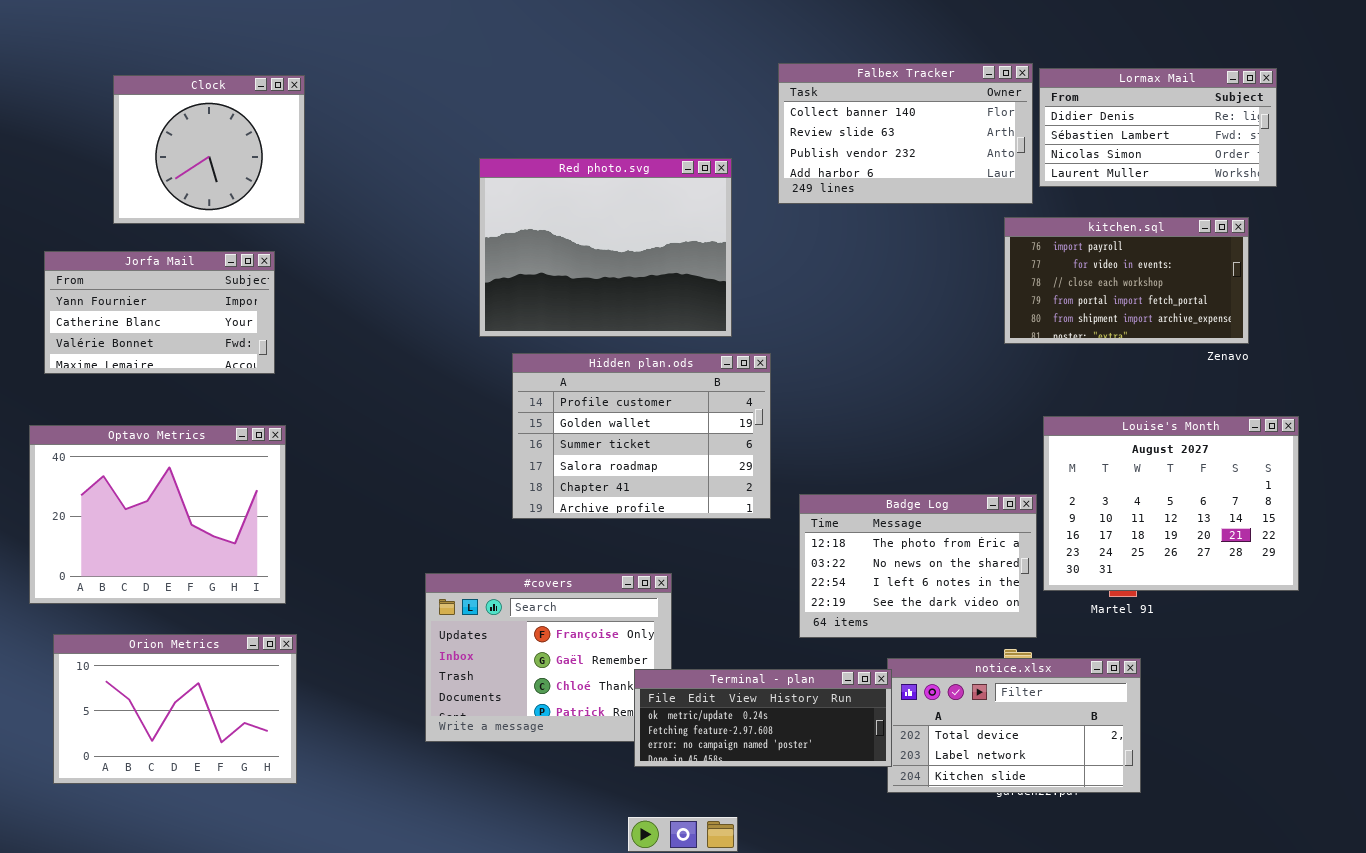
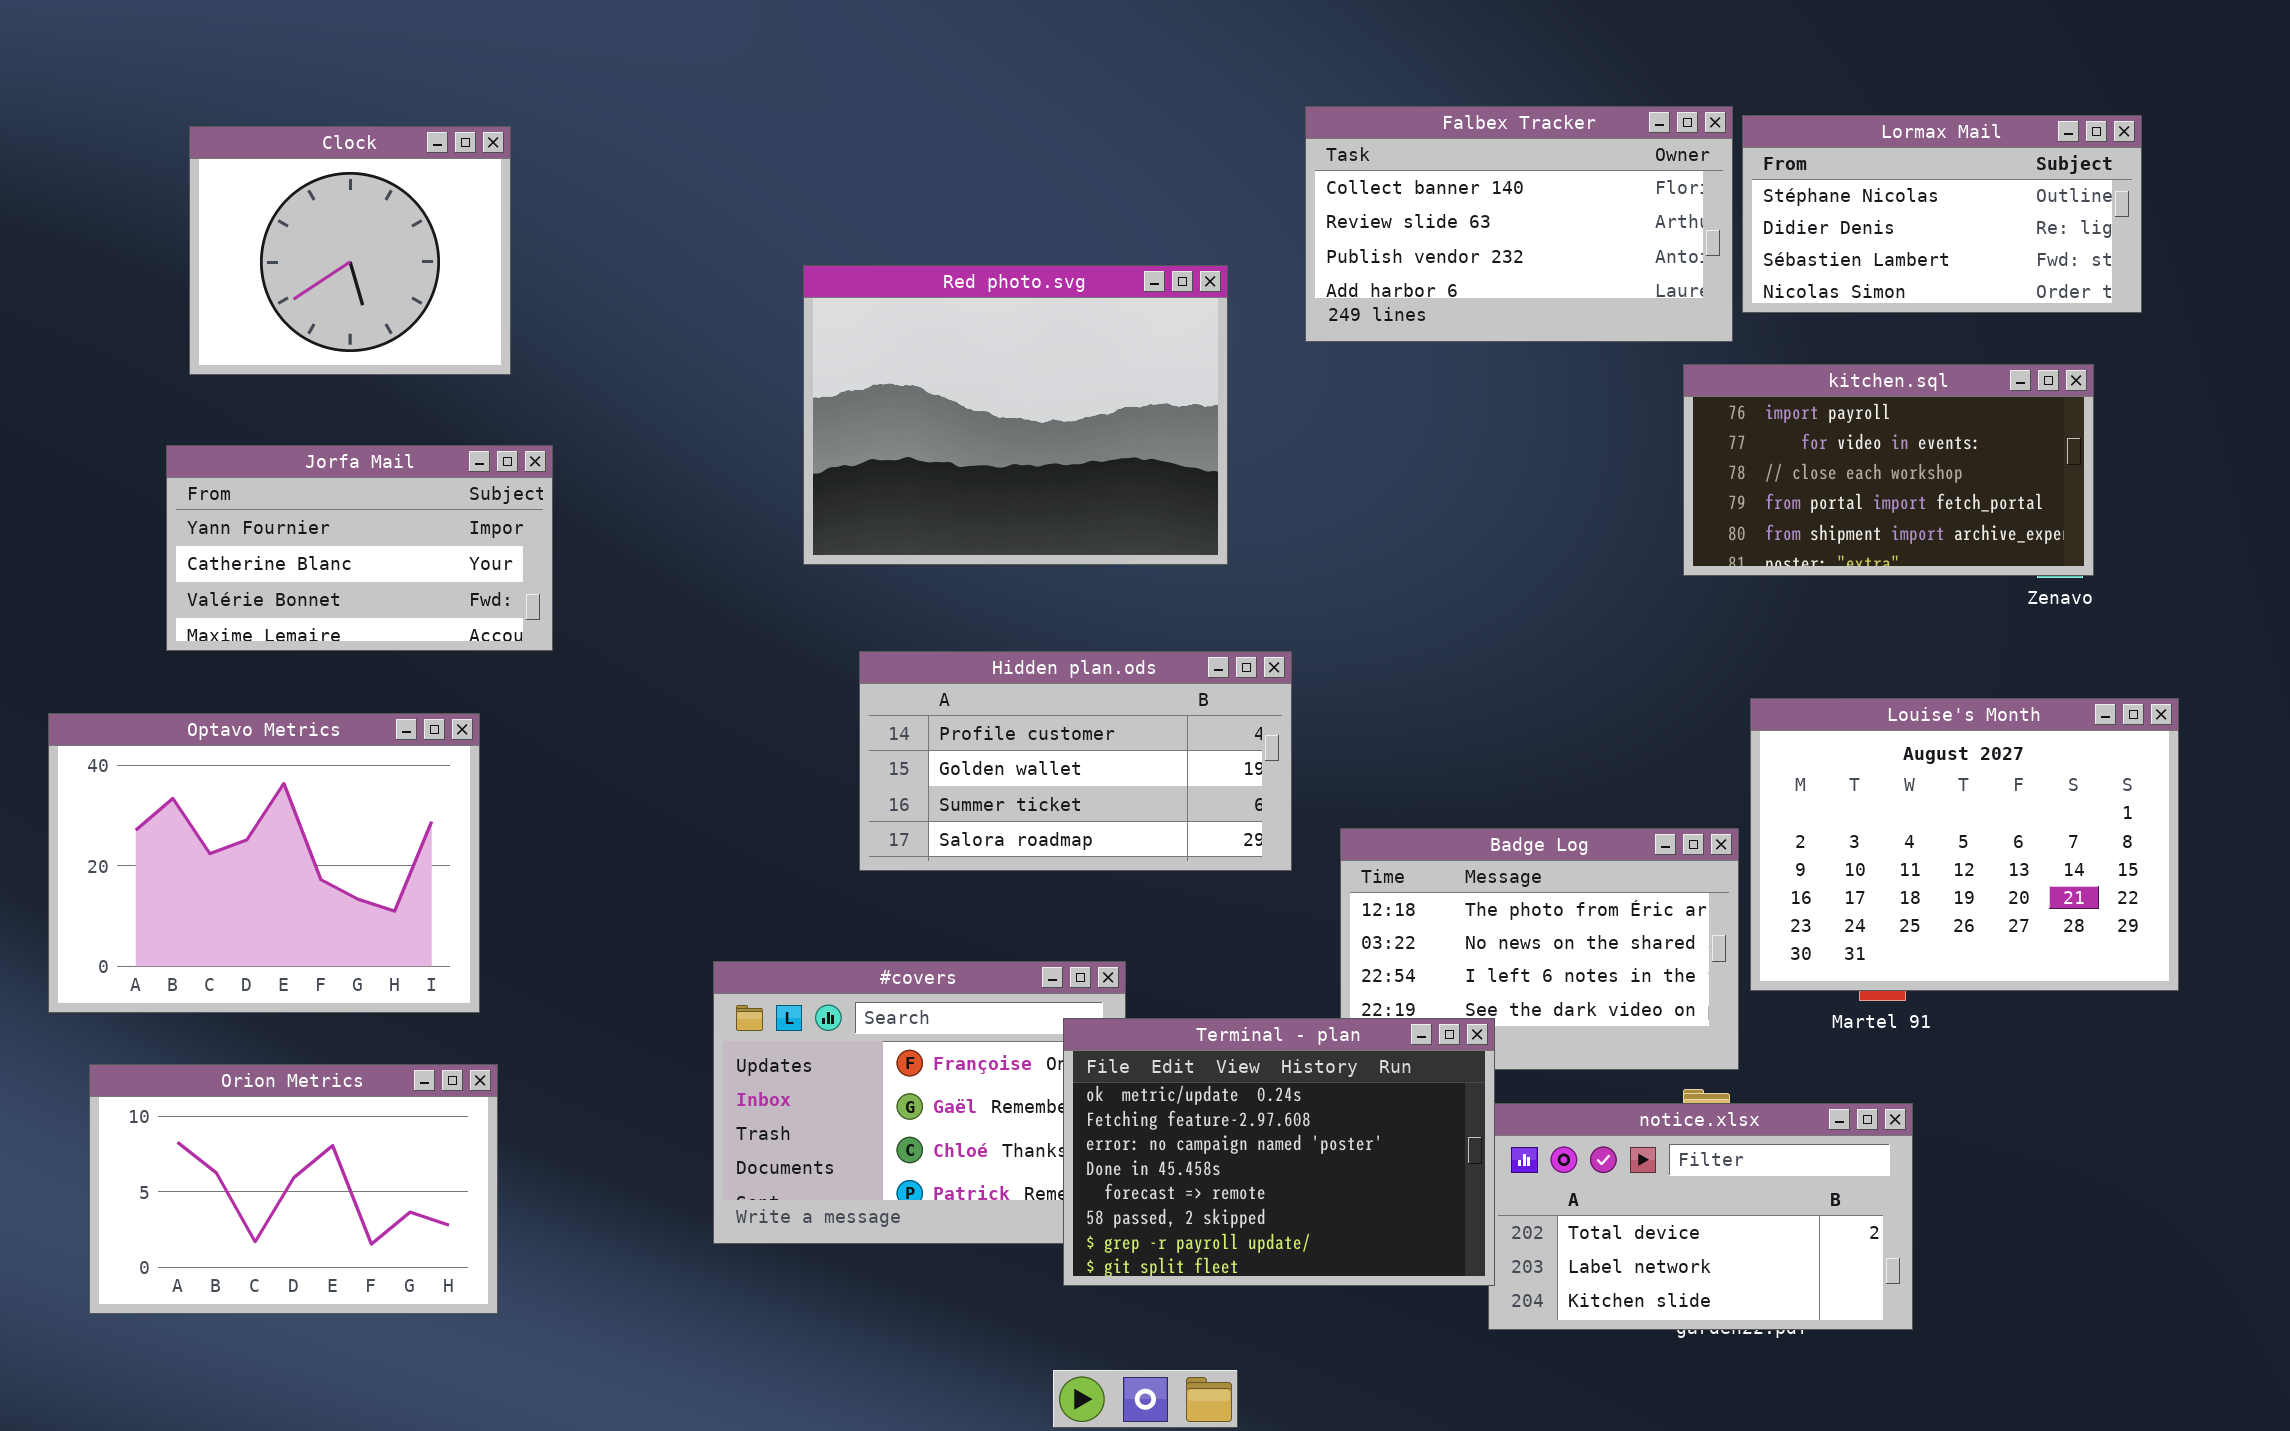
Lormax Mail: [1039,68,1277,187] -> [1742,115,2142,313], scrolled up 1 row
Jorfa Mail: [44,251,275,374] -> [166,445,553,651], moved
Hidden plan.ods: [512,353,771,519] -> [859,651,1292,871], resized
Terminal - plan: [634,669,892,767] -> [1063,1018,1495,1286], resized

